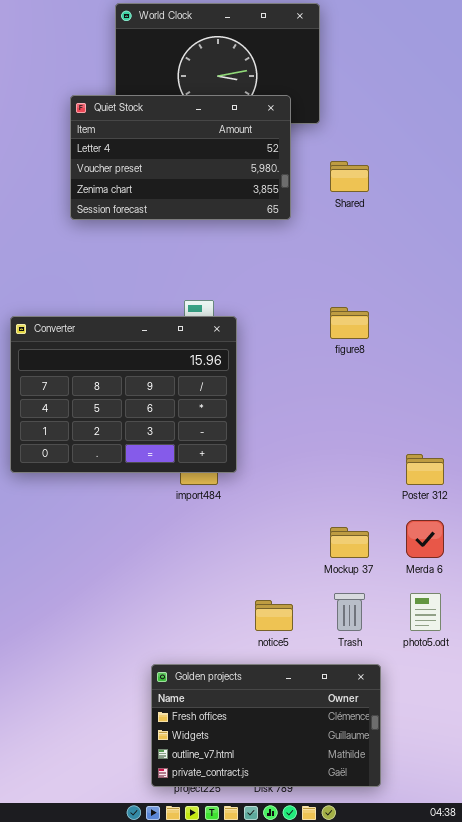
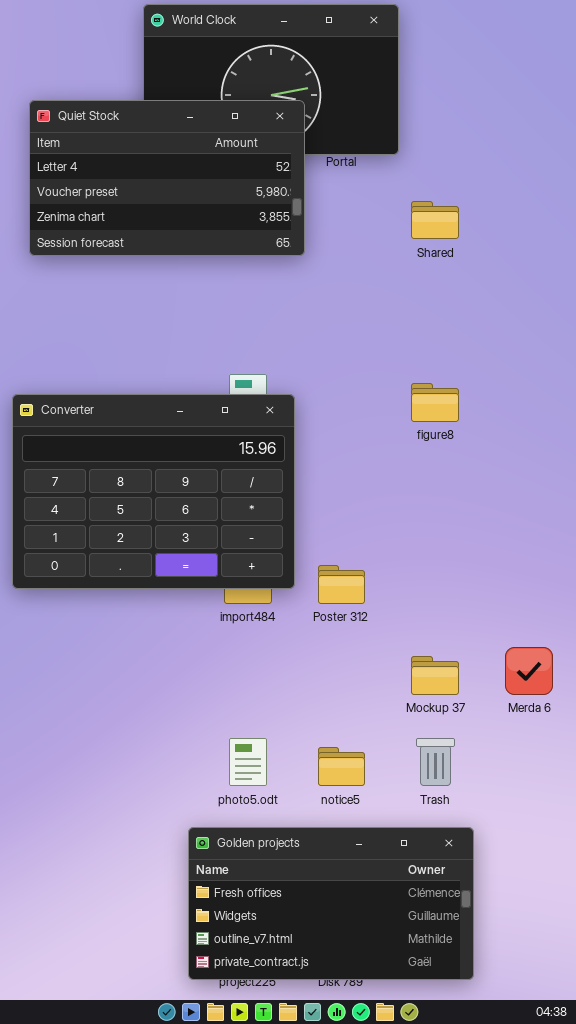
Quiet Stock: [70,95,291,220] -> [29,100,305,256], moved
Poster 312: [406,454,444,485] -> [318,565,365,604], moved
photo5.odt: [410,593,441,631] -> [229,738,267,786], moved

